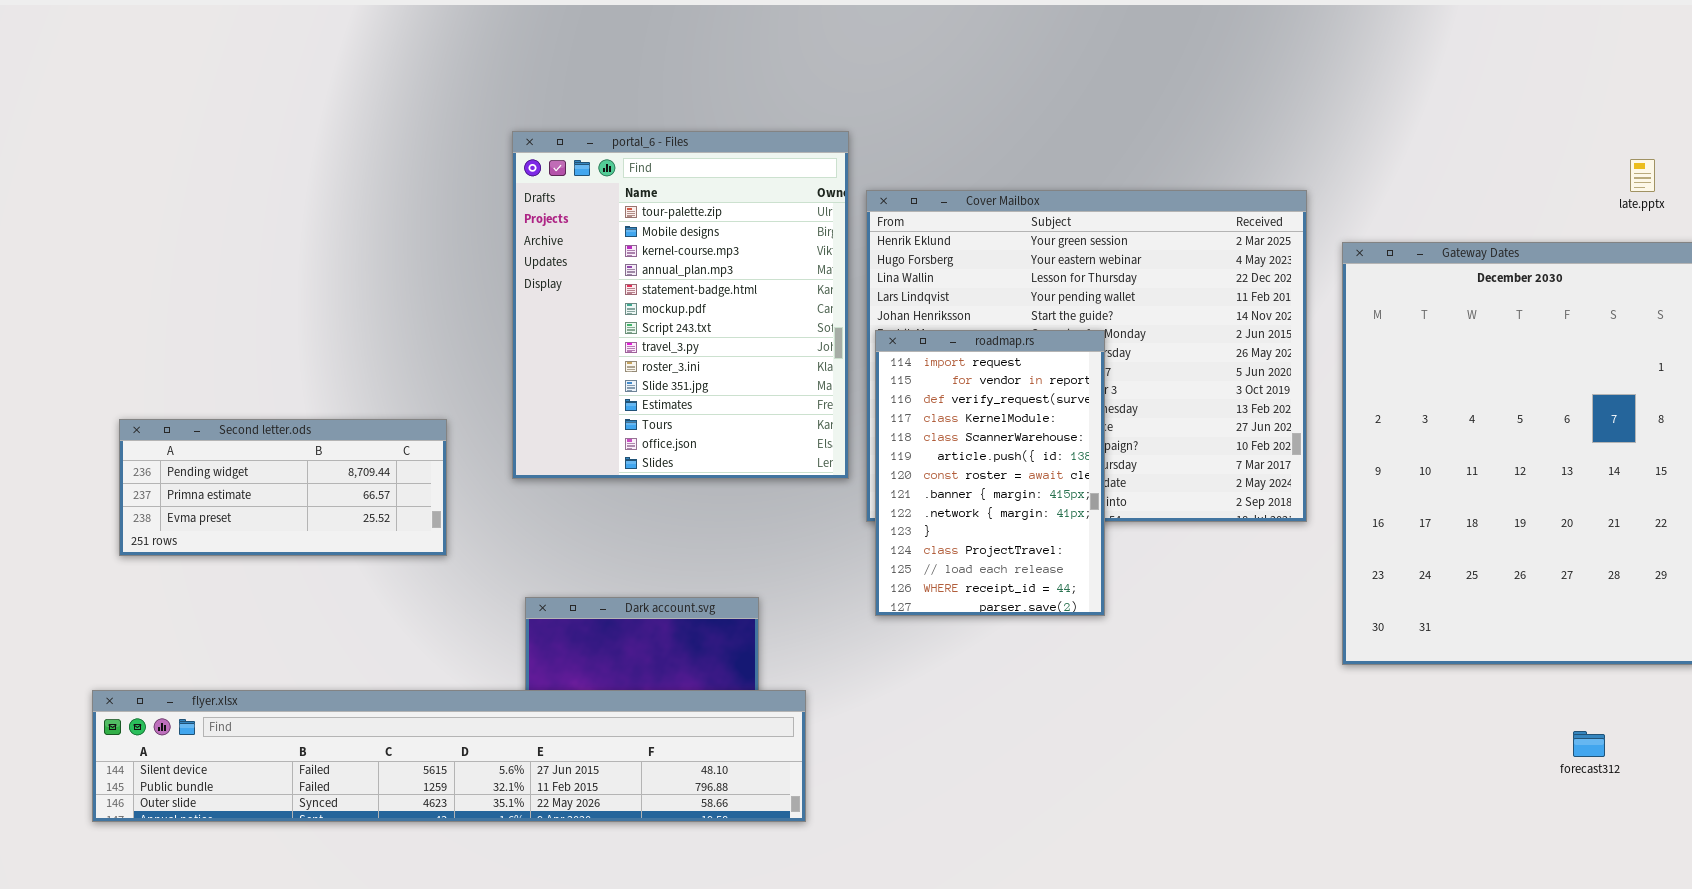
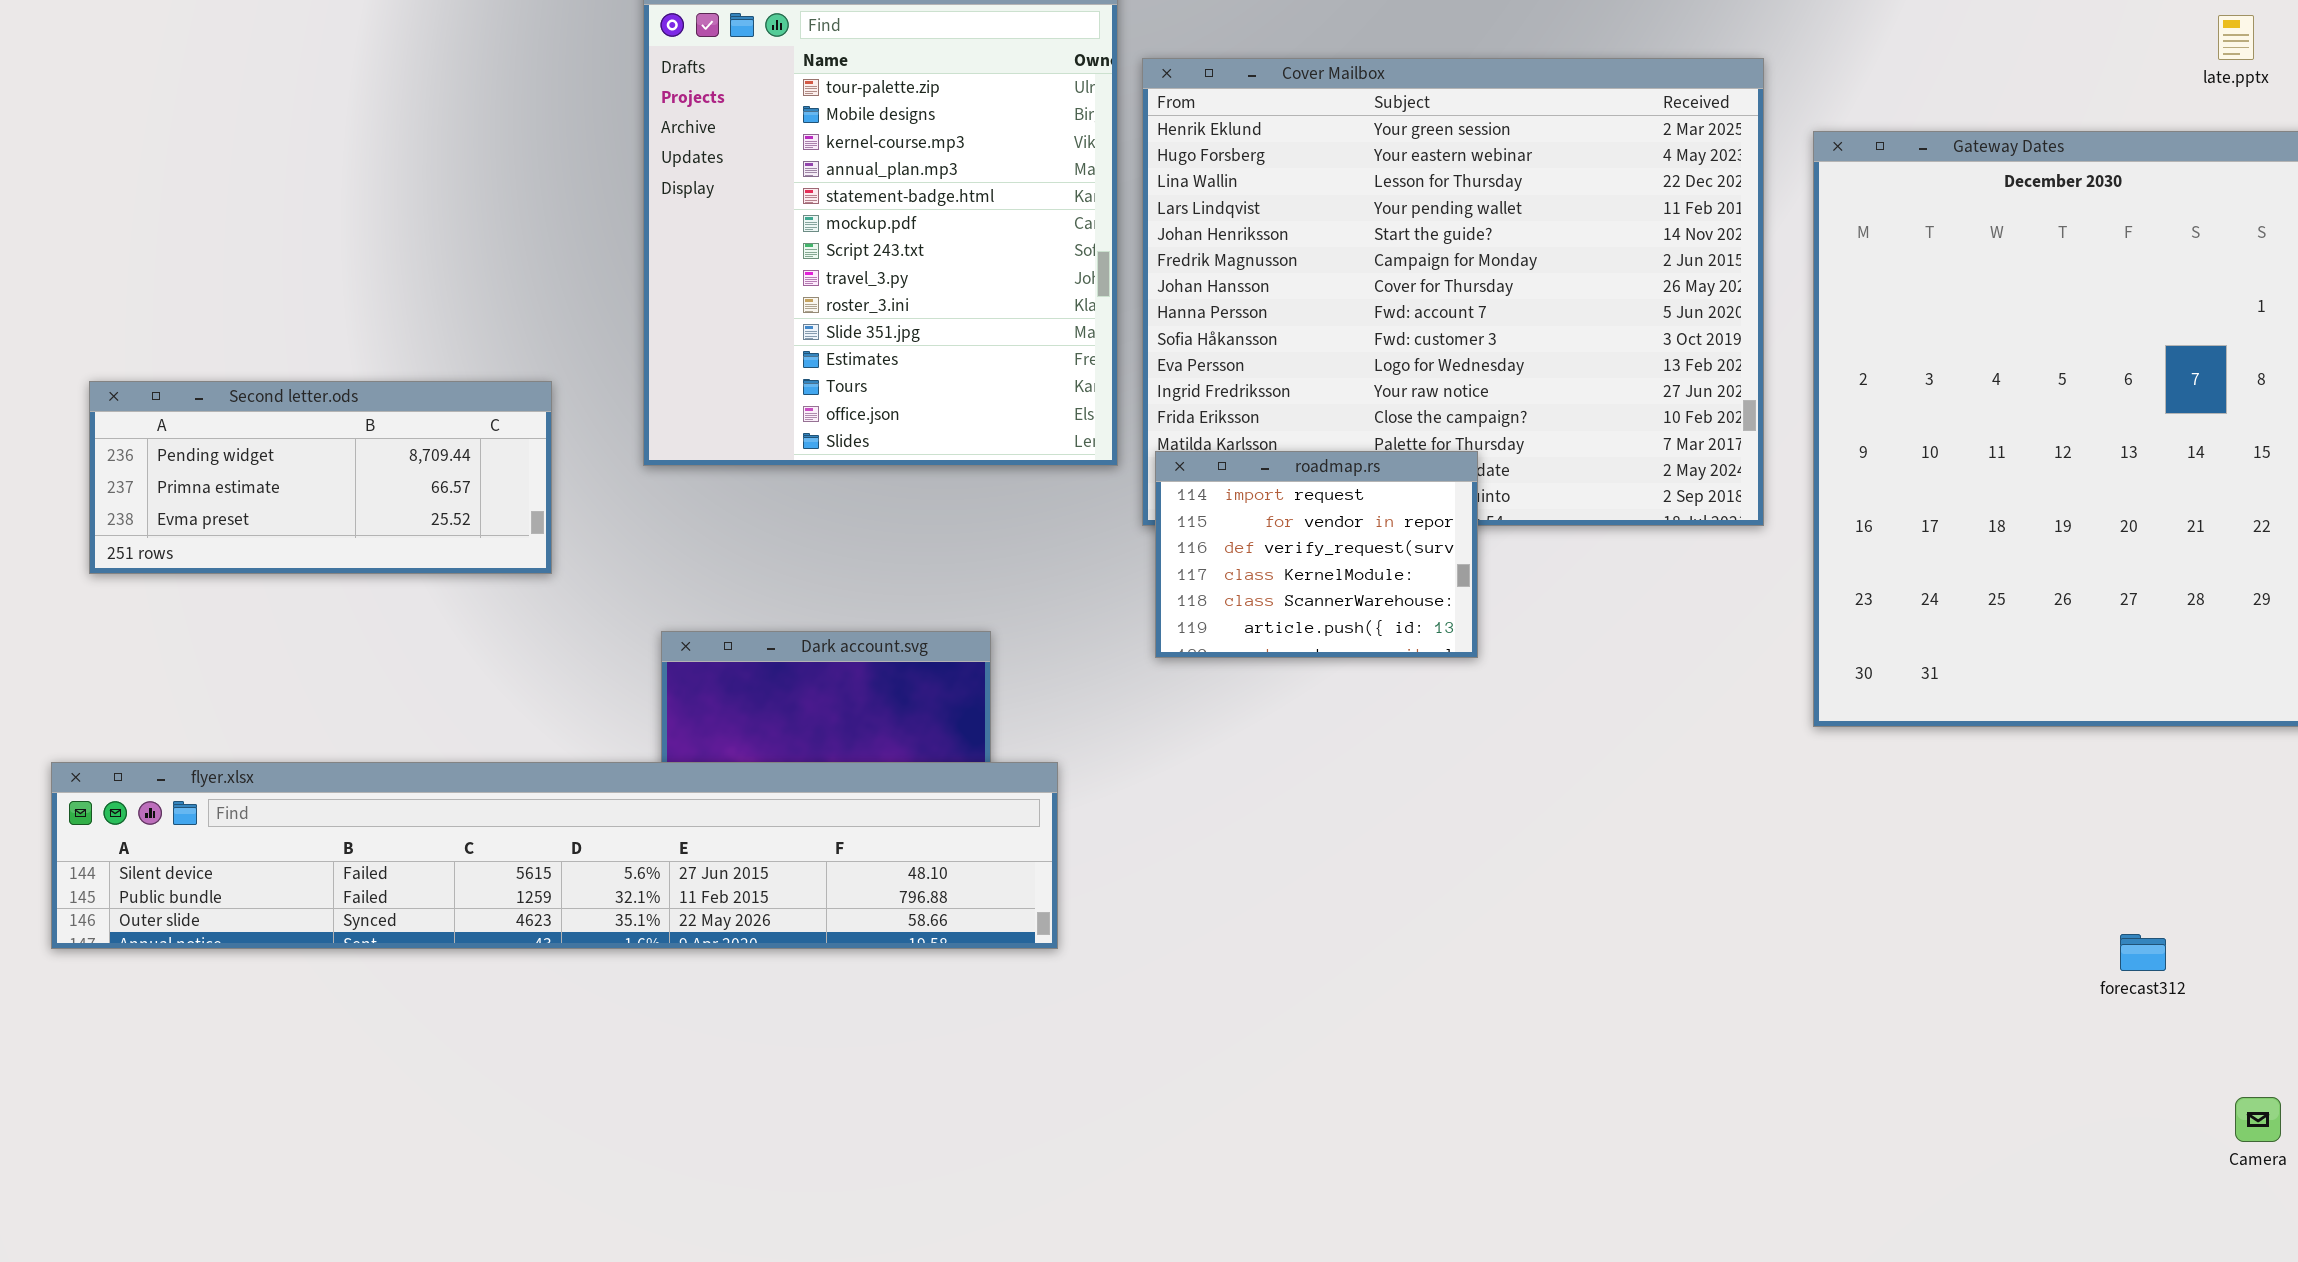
roadmap.rs: [875,330,1105,616] -> [1155,451,1478,658], resized
forecast312: [1573,731,1605,757] -> [2120,934,2166,971], moved

